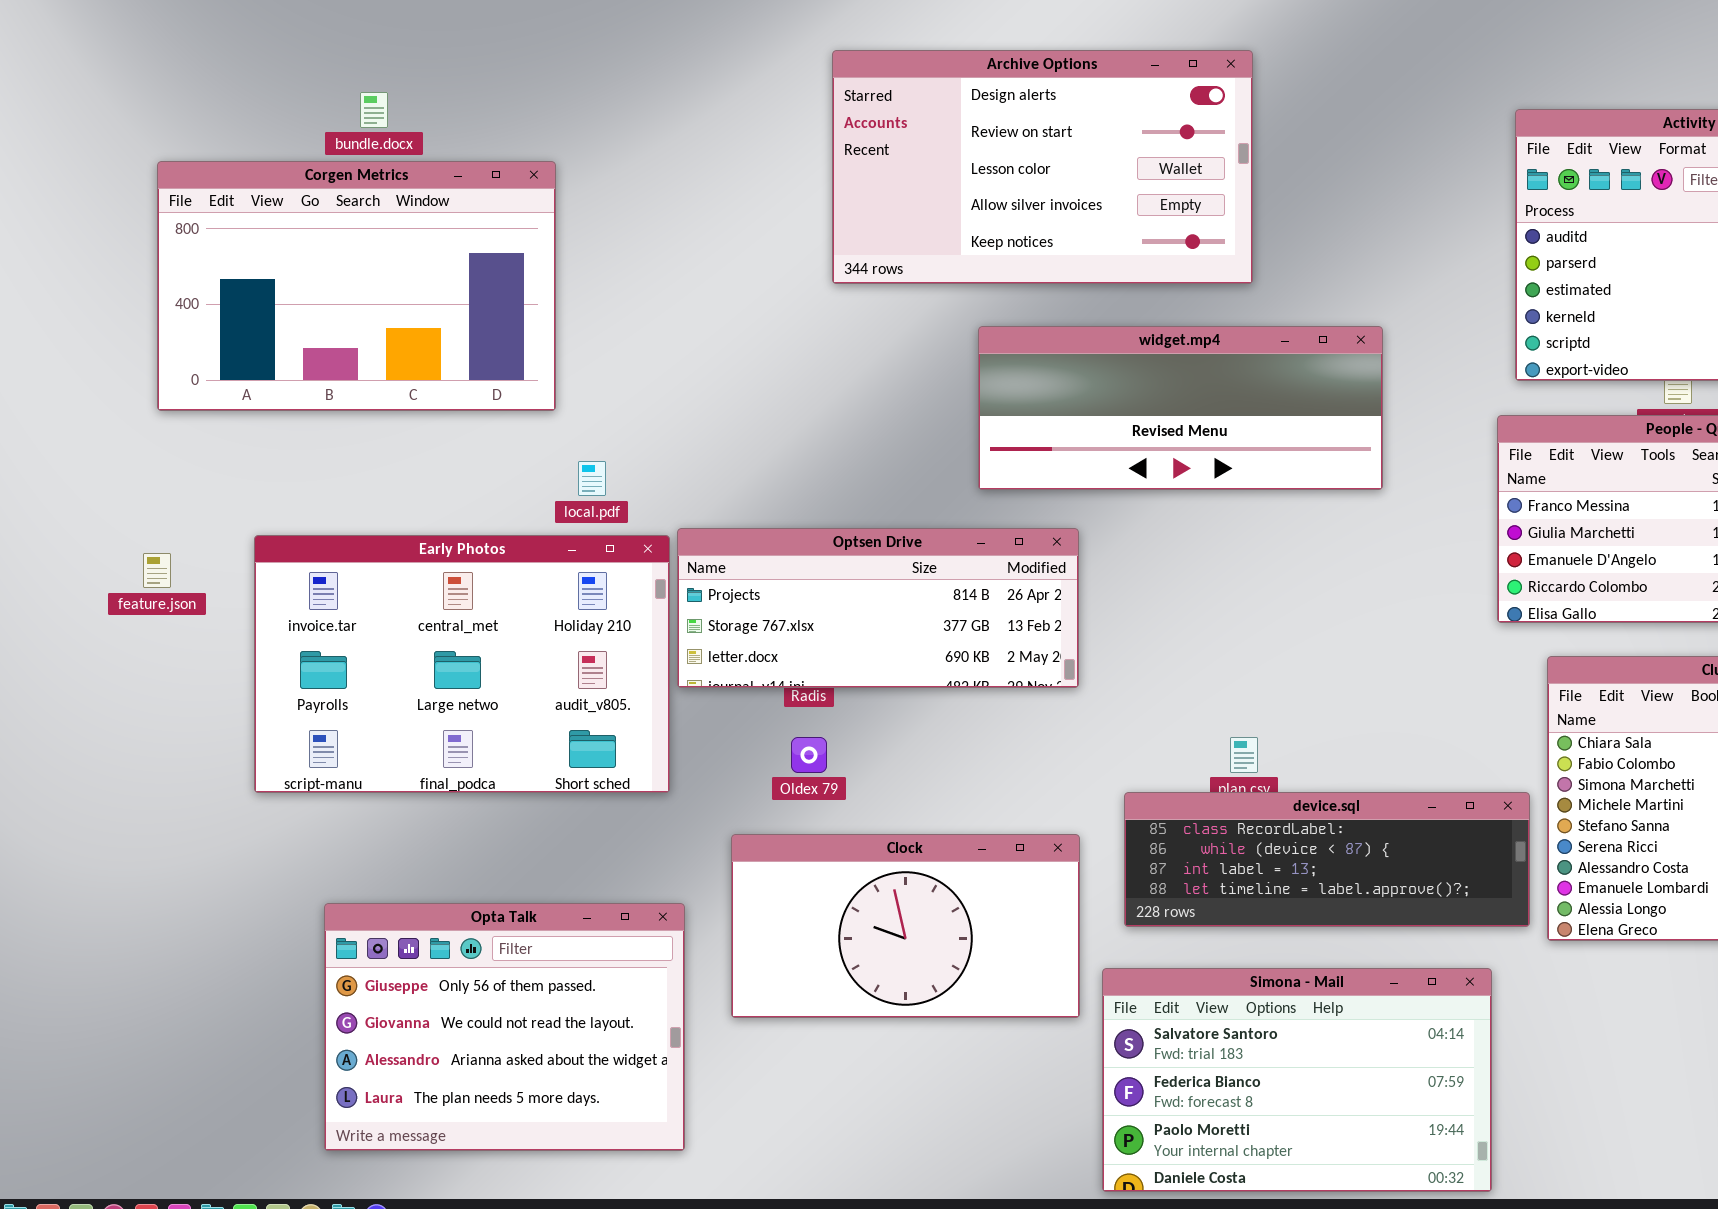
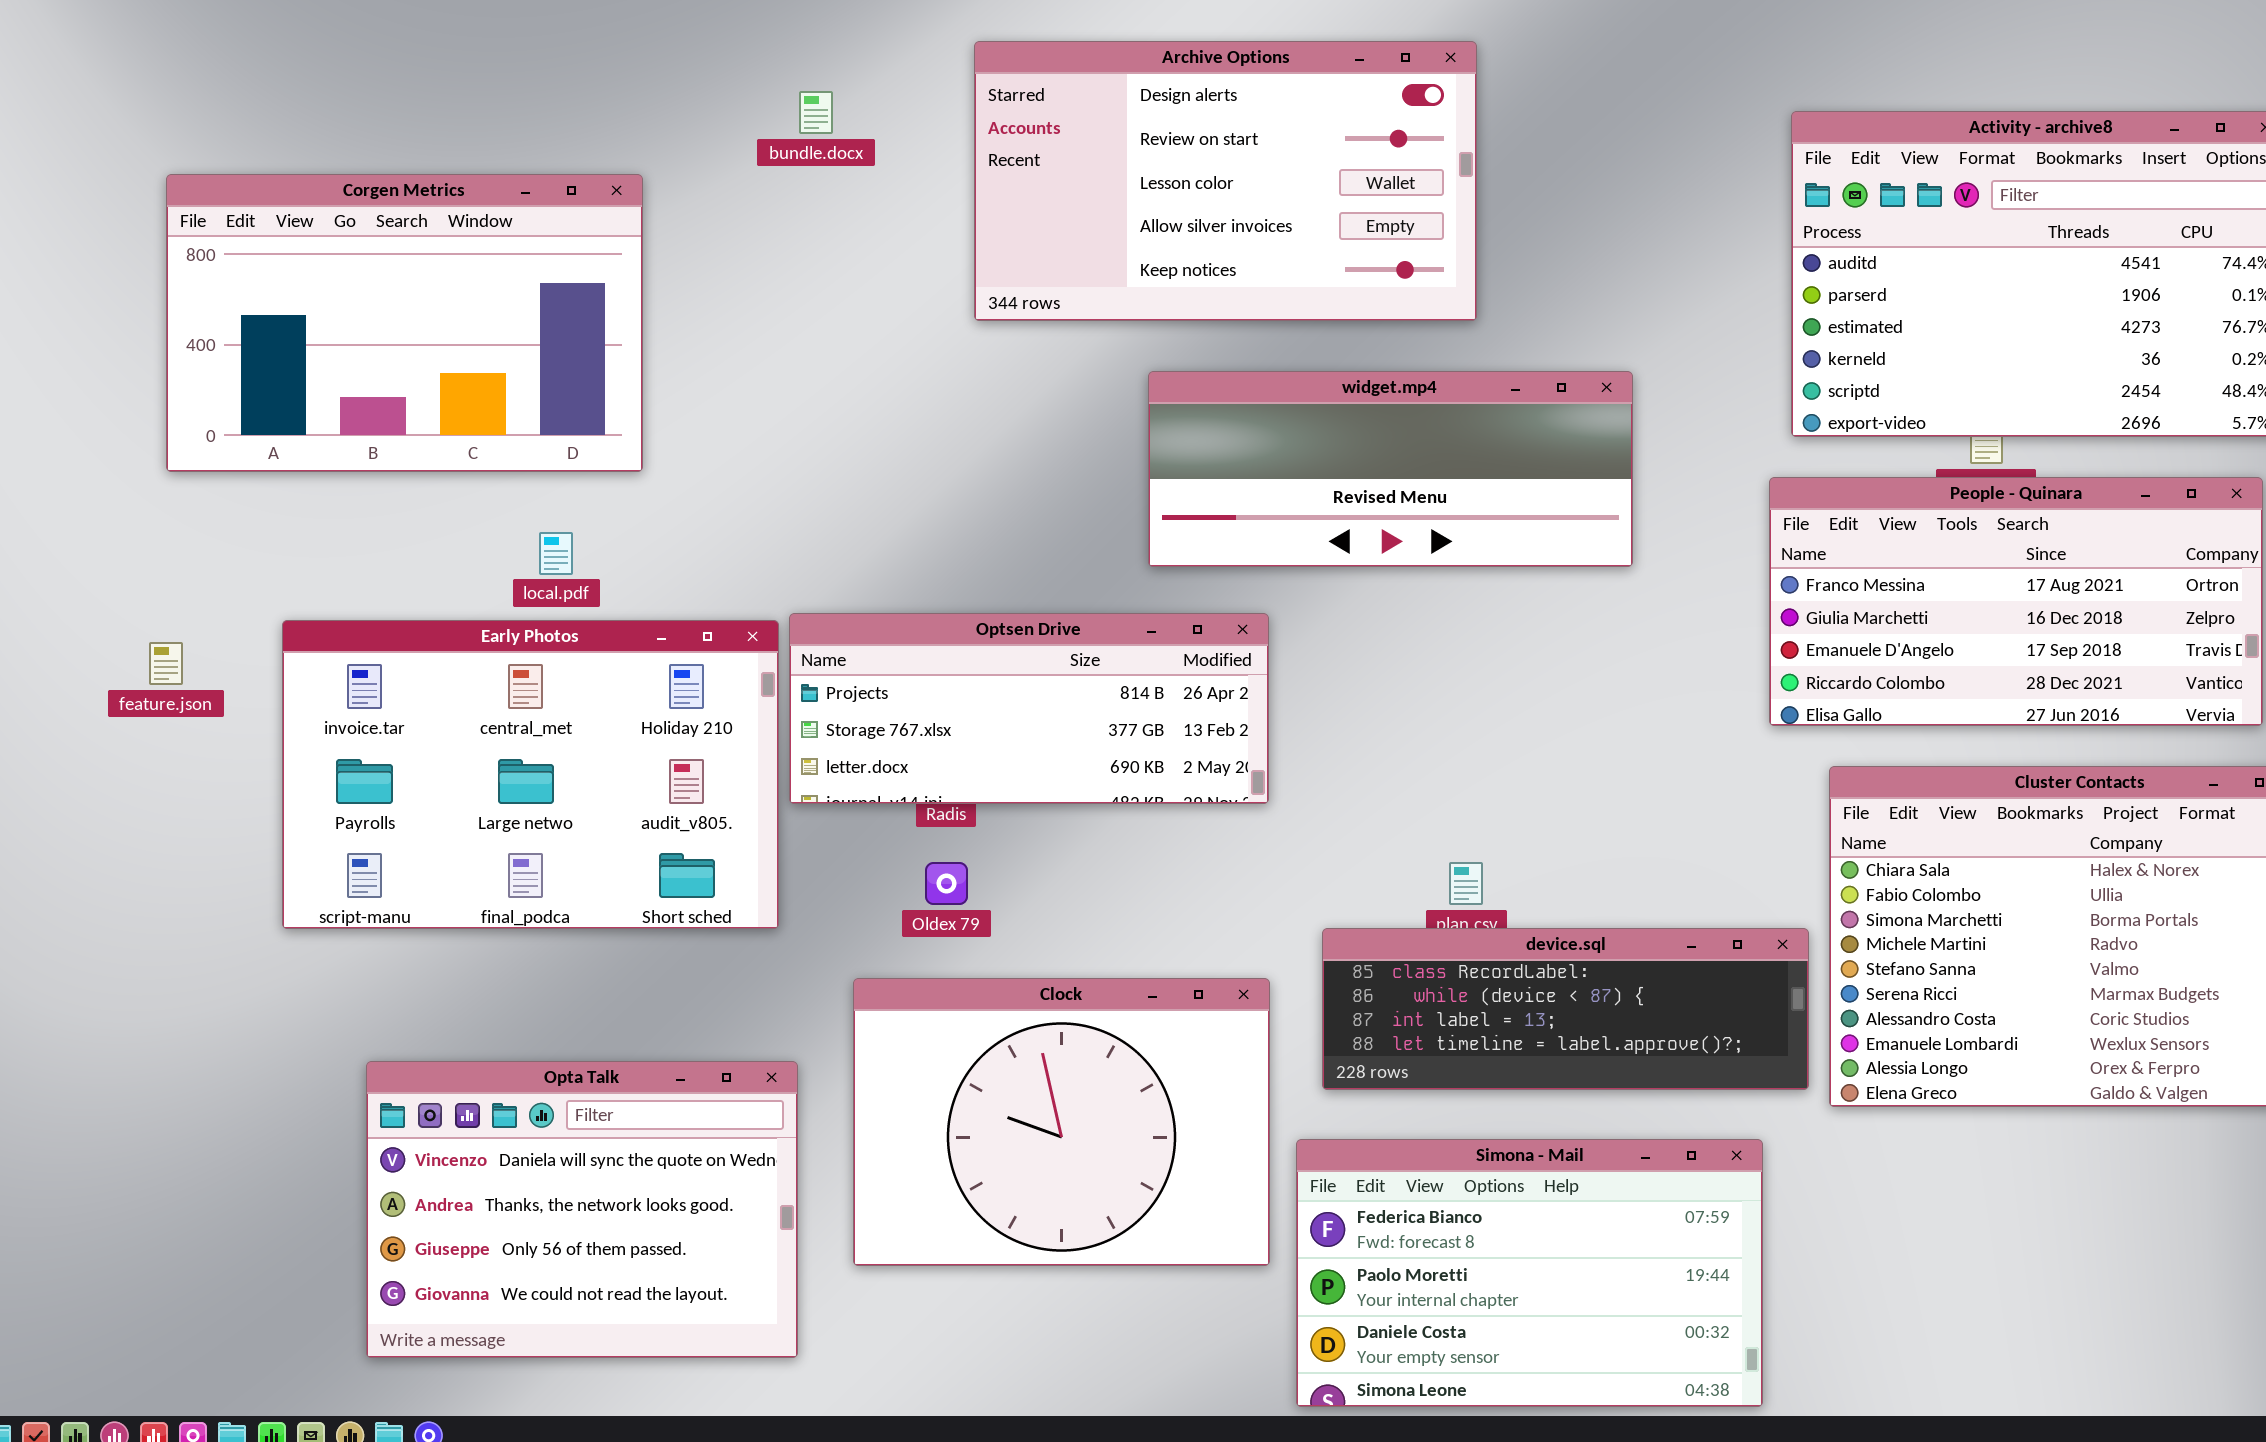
bundle.docx: [360,92,388,128] -> [799,91,833,134], moved
local.pdf: [578,461,606,496] -> [539,532,573,575], moved
Clock: [731,834,1080,1018] -> [853,978,1270,1266], resized
Opta Talk: [324,903,685,1151] -> [366,1061,798,1358], scrolled up 2 rows
Simona - Mail: [1102,968,1492,1192] -> [1296,1139,1763,1407], scrolled down 1 row

